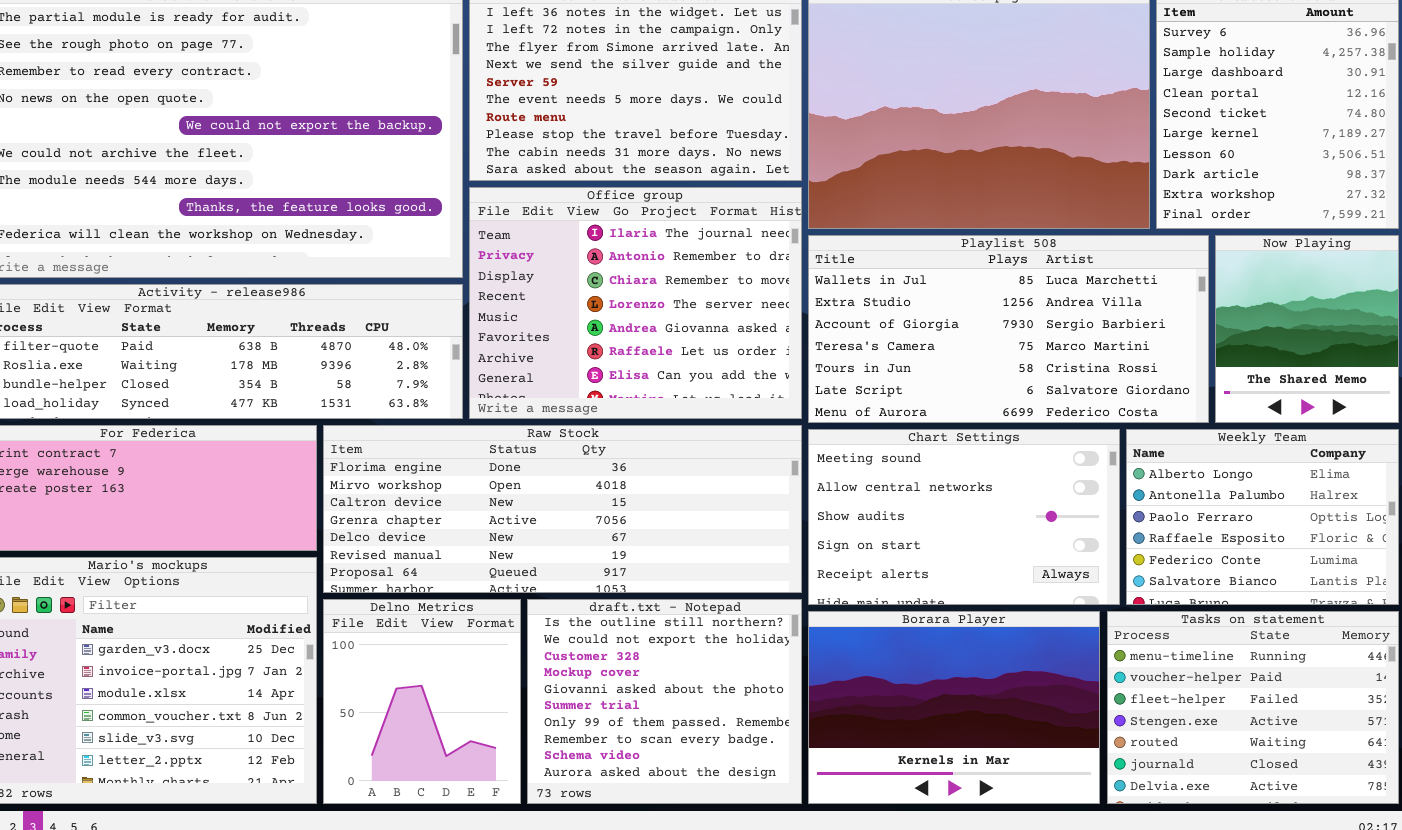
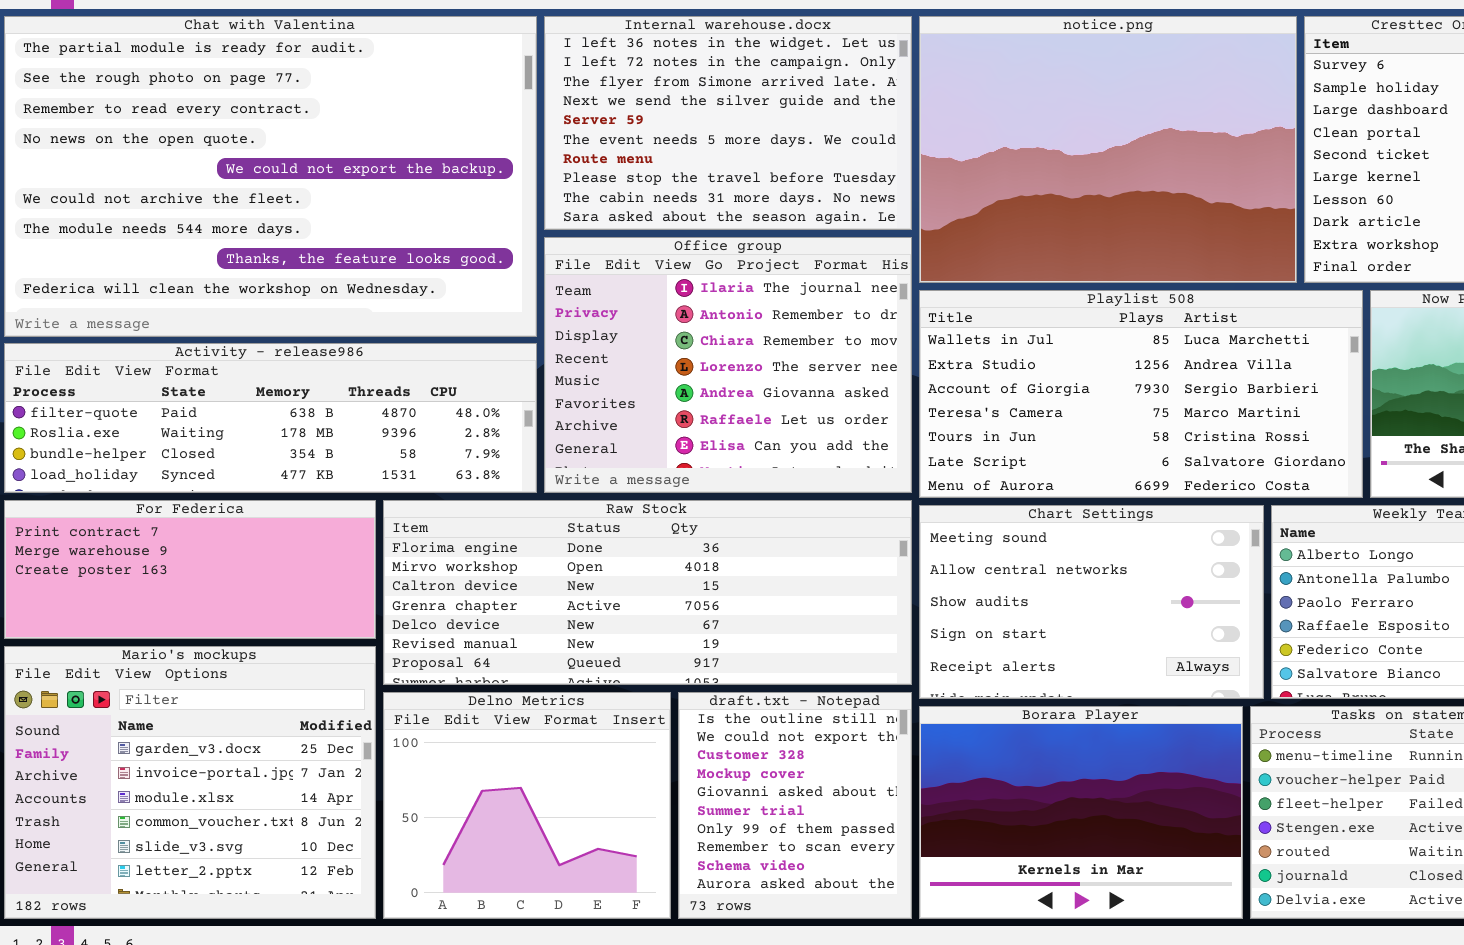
Delno Metrics: [323,599,521,804] -> [383,692,671,919], resized
draft.txt - Notepad: [527,599,802,804] -> [678,692,912,919], resized

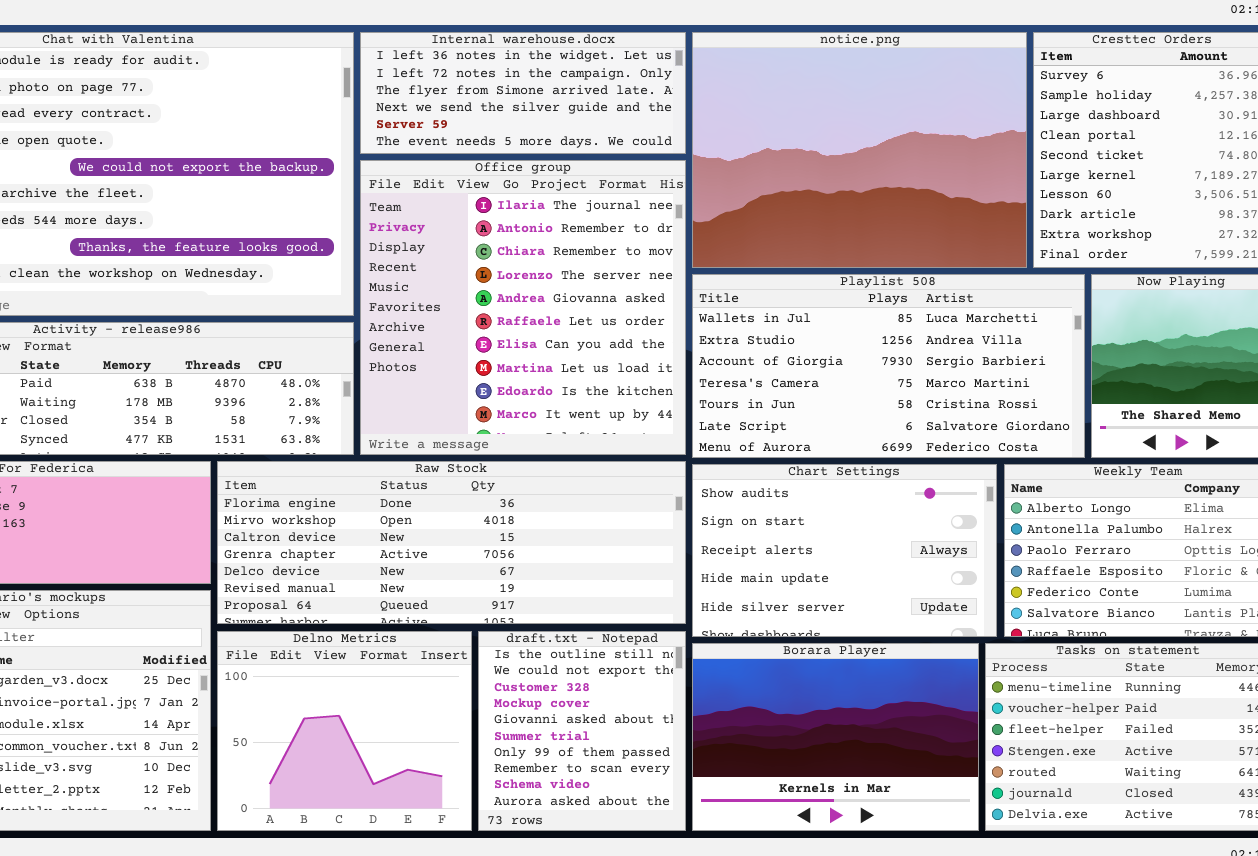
Internal warehouse.docx: [544,16,912,230] -> [360,32,686,154], resized
Office group: [544,237,912,493] -> [360,160,686,455], resized
Chart Settings: [919,505,1264,699] -> [692,464,997,637], scrolled down 2 rows

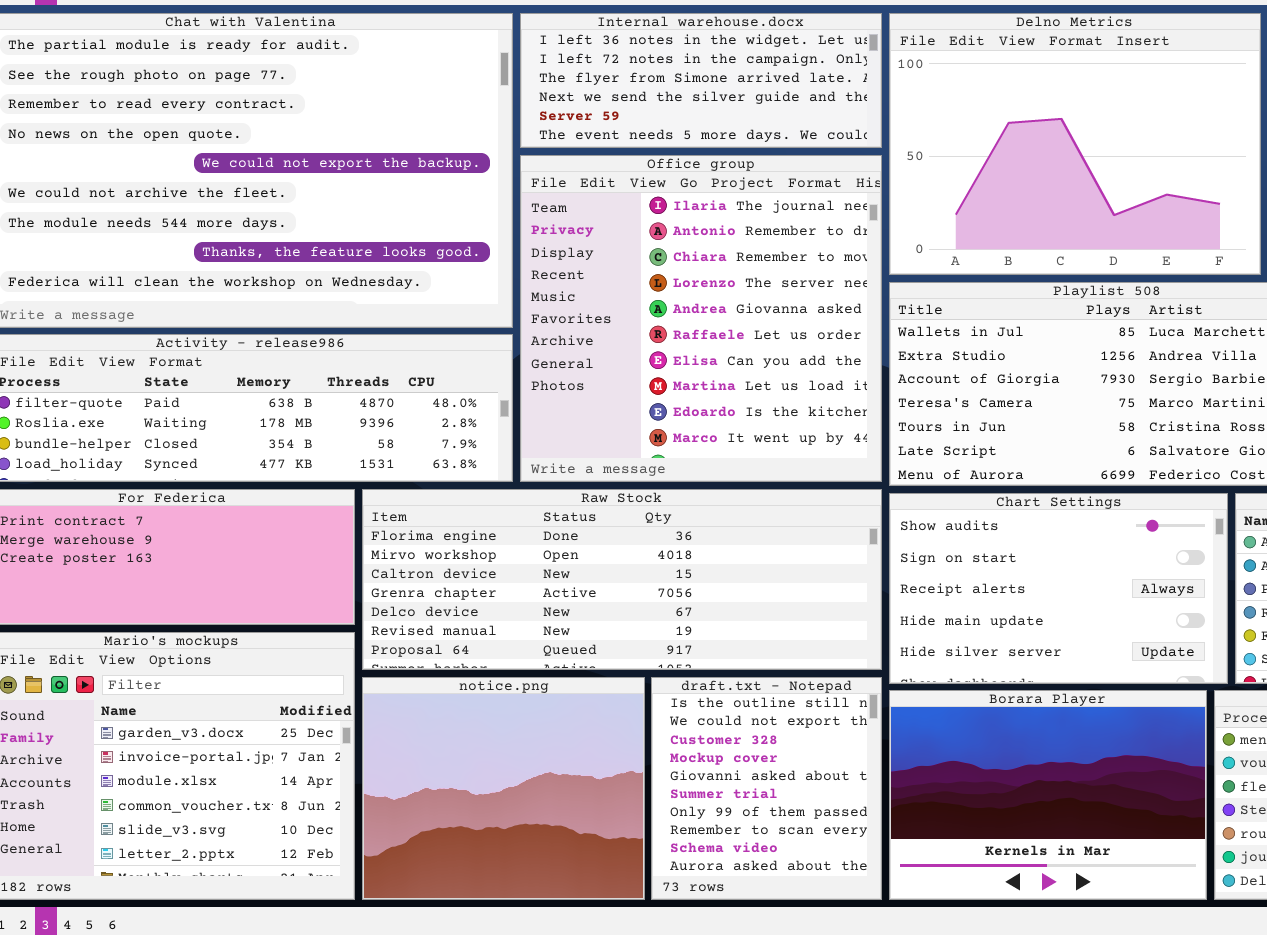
notice.png: [692,32,1027,268] -> [362,677,645,900], moved, resized
Delno Metrics: [217,631,472,831] -> [889,13,1261,275], moved, resized

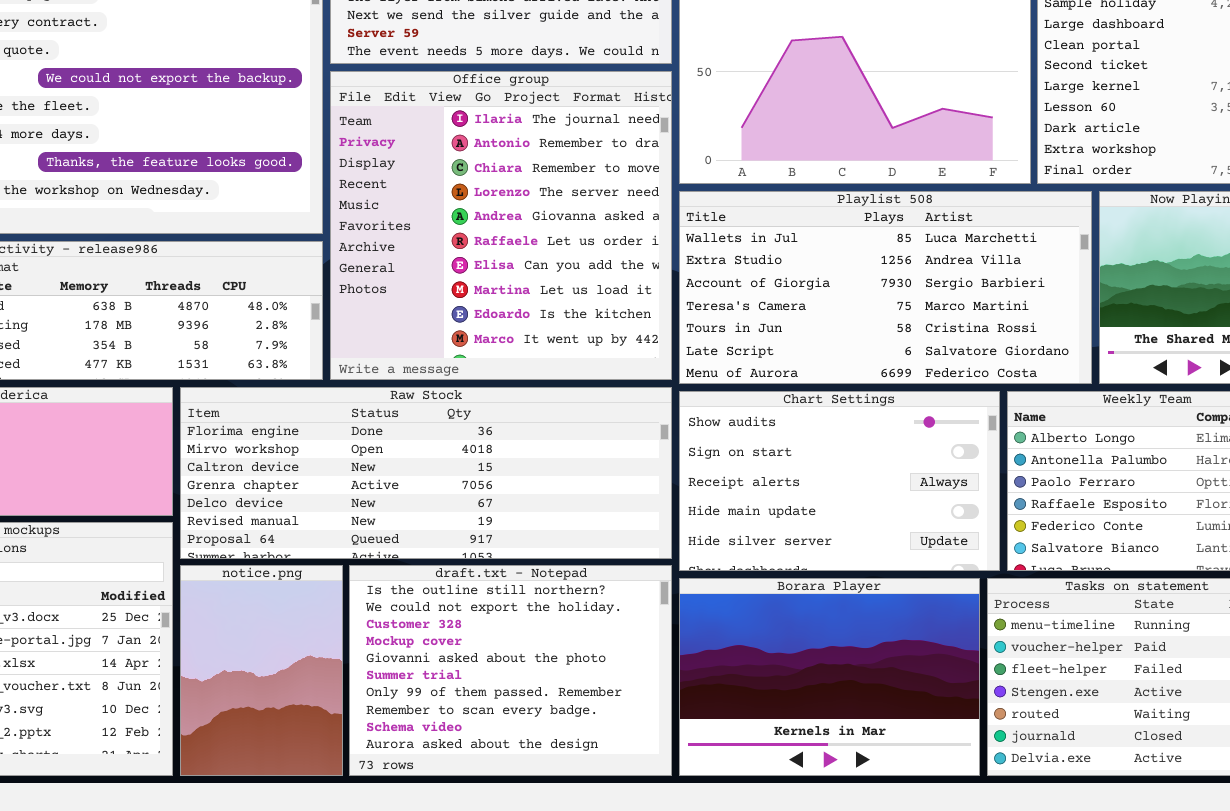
notice.png: [362,677,645,900] -> [180,565,343,776], resized
draft.txt - Notepad: [651,677,882,900] -> [349,565,672,776], resized

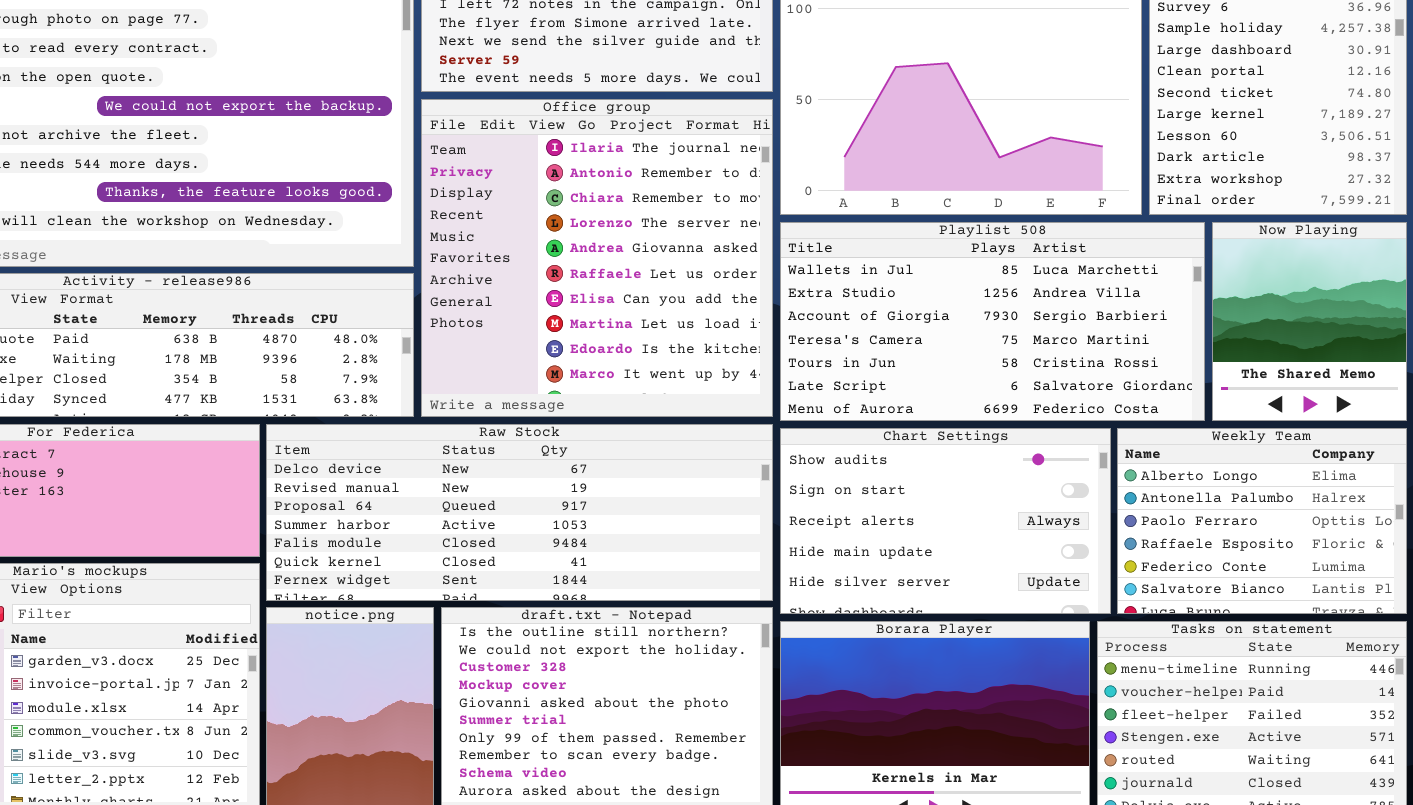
Raw Stock: [180,387,672,559] -> [266,424,773,601], scrolled down 4 rows

